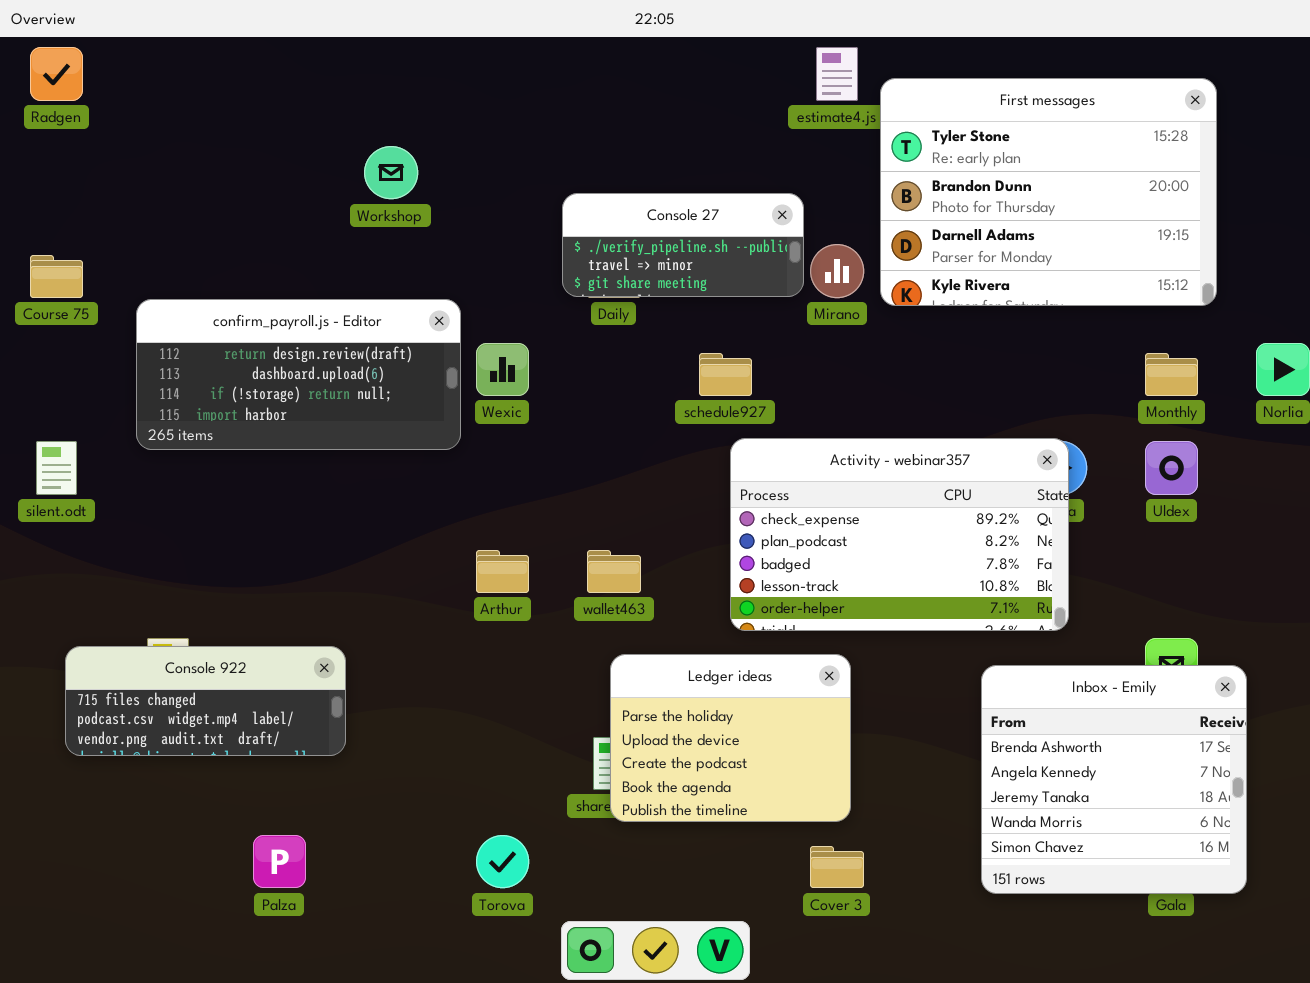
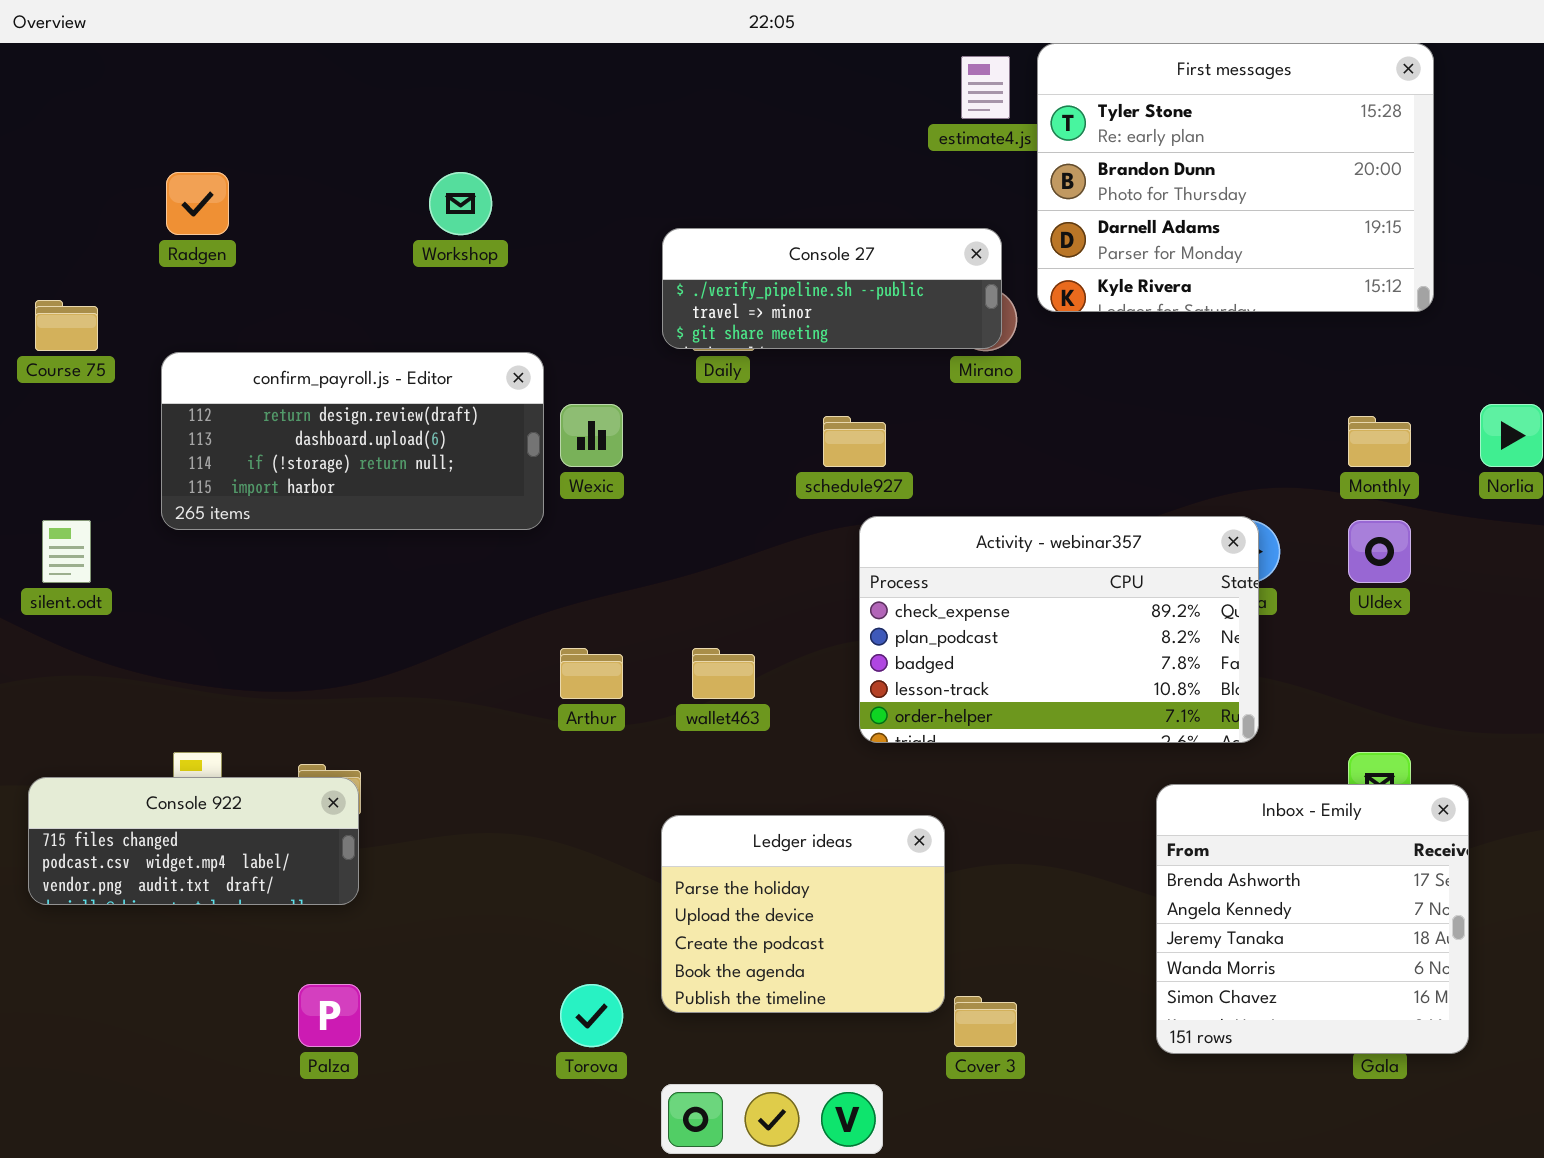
Radgen: [30,47,83,101] -> [166,172,229,235], moved
First messages: [880,78,1217,306] -> [1037,43,1434,312], moved
Console 27: [562,193,804,297] -> [662,228,1002,349], resized
Console 922: [65,646,346,756] -> [28,777,359,905], moved
Ledger ideas: [610,654,851,822] -> [661,815,945,1013], moved

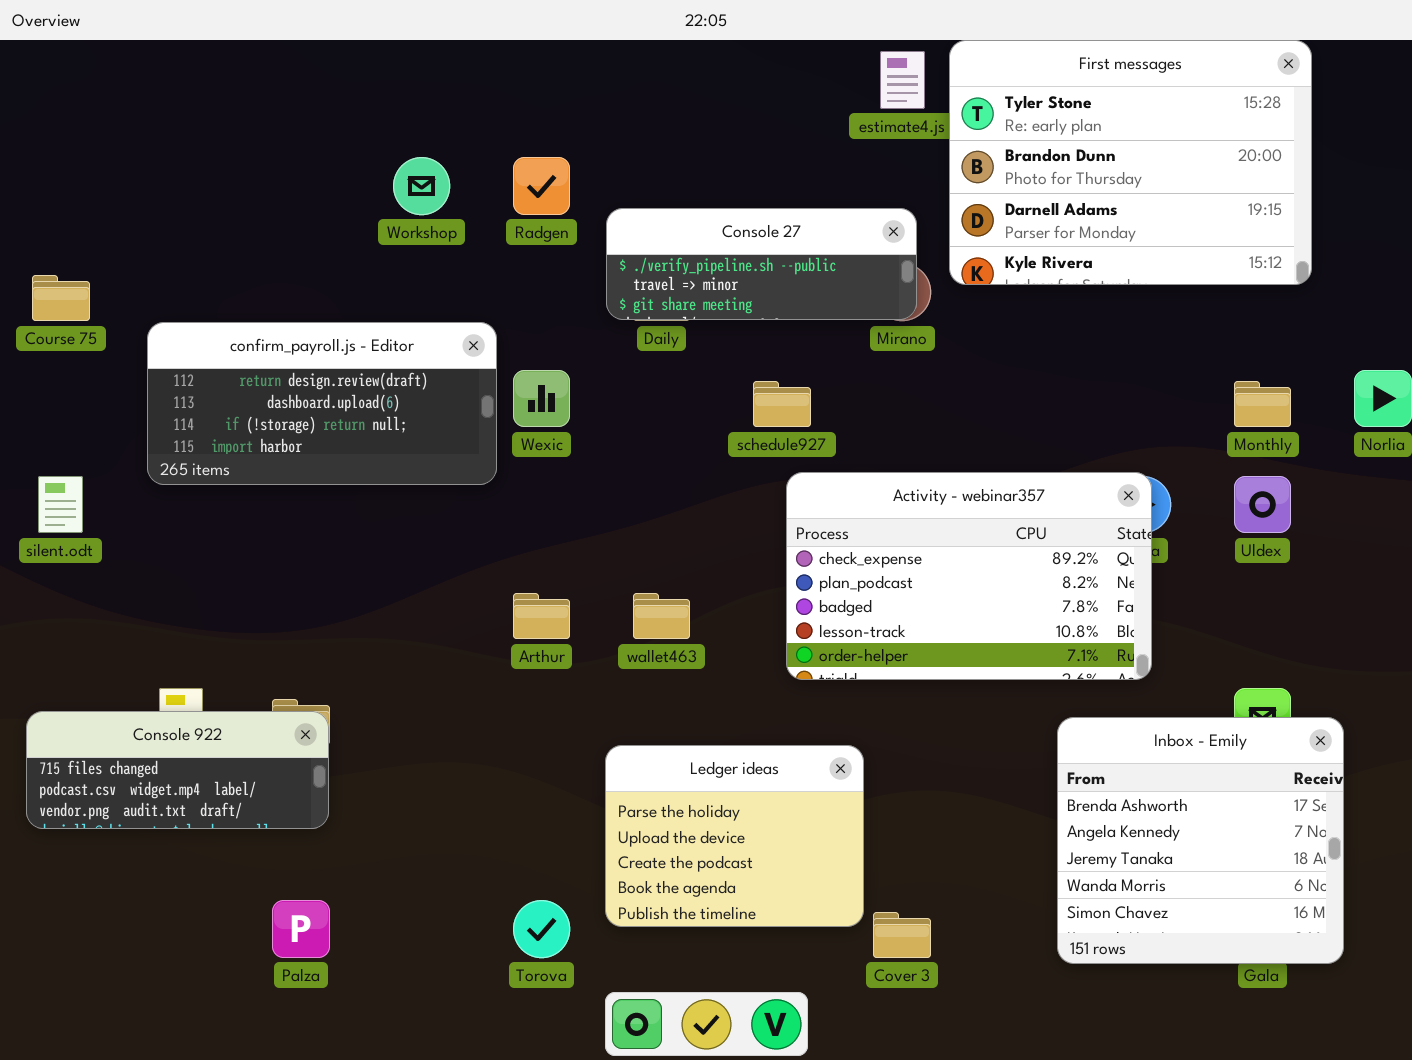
Radgen: [166,172,229,235] -> [513,157,570,215], moved

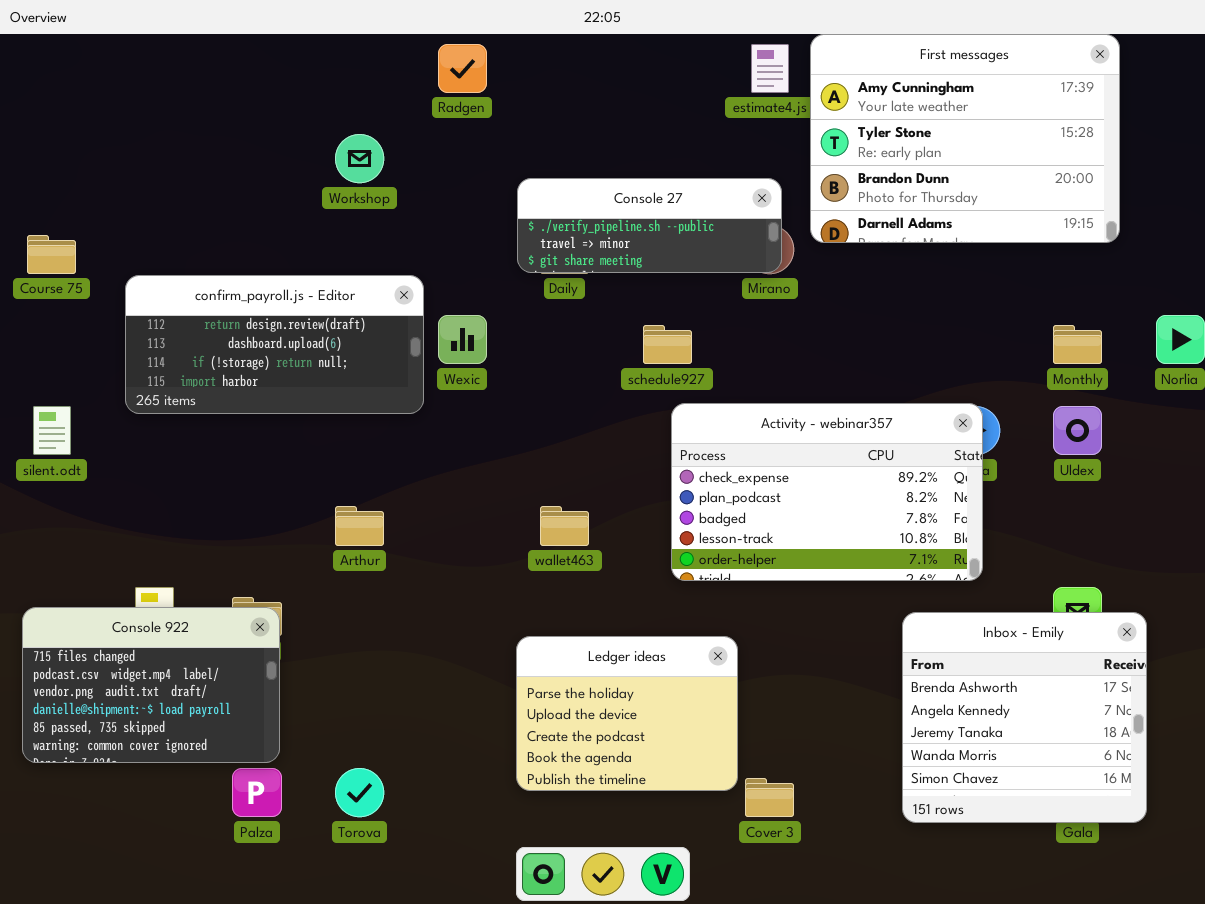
First messages: [949,40,1312,285] -> [810,34,1120,243], scrolled up 1 row
Radgen: [513,157,570,215] -> [438,44,487,93], moved
Arthur: [513,593,570,639] -> [335,506,384,546], moved
Console 922: [26,711,329,829] -> [22,607,280,763], resized
Torova: [513,900,570,958] -> [335,768,384,817], moved

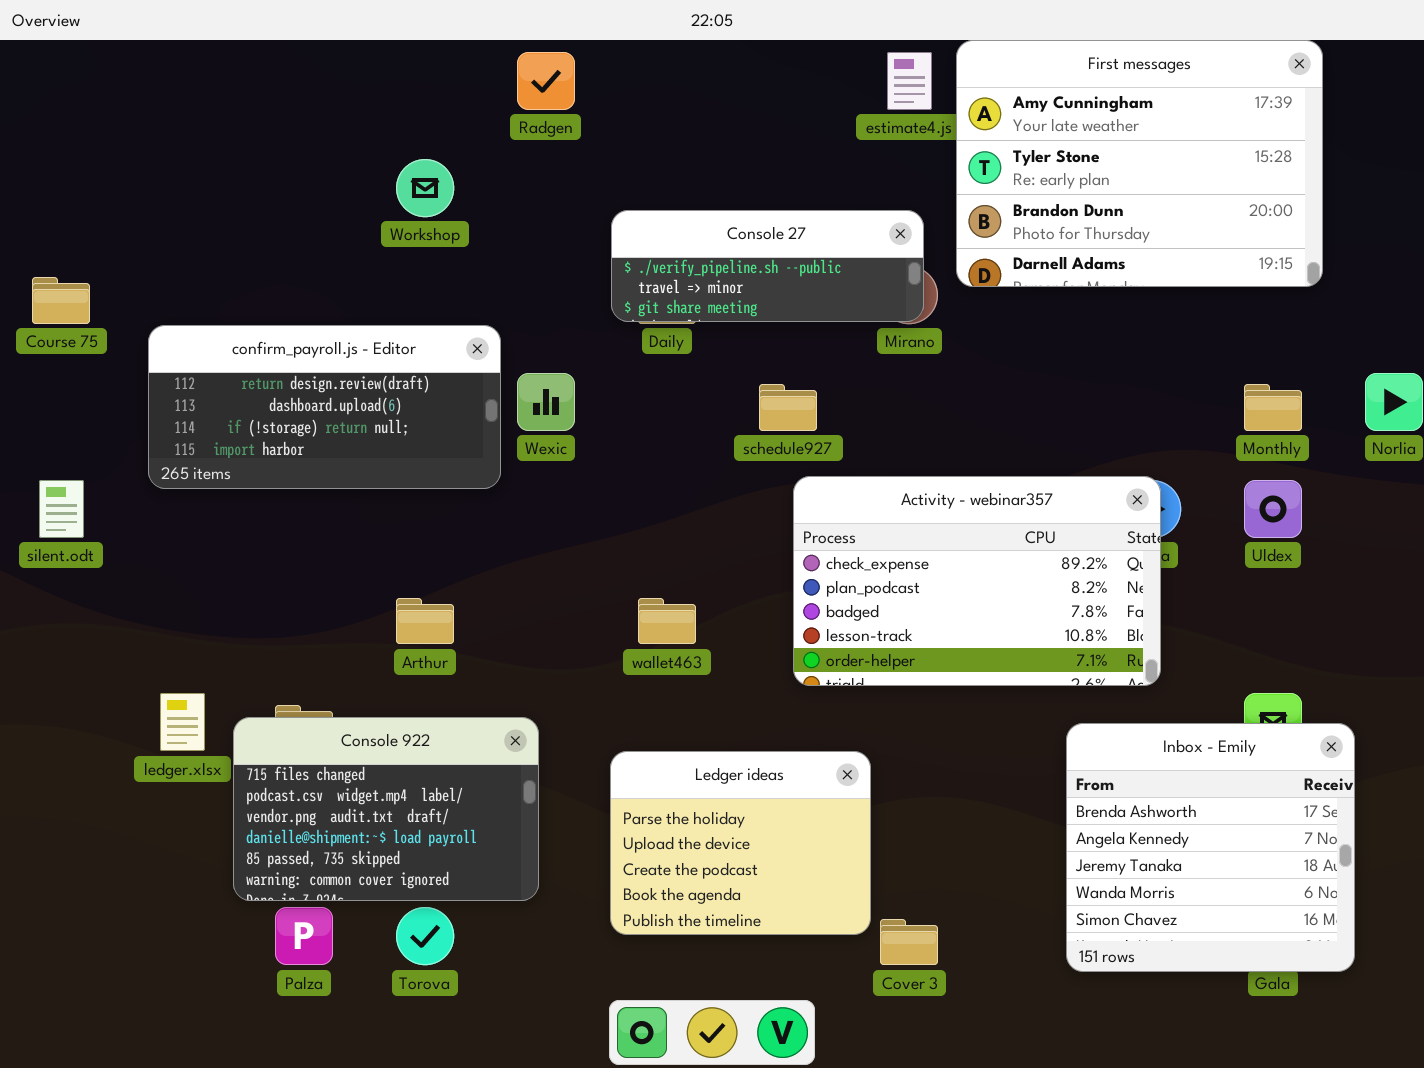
Console 922: [22,607,280,763] -> [233,717,539,901], moved

